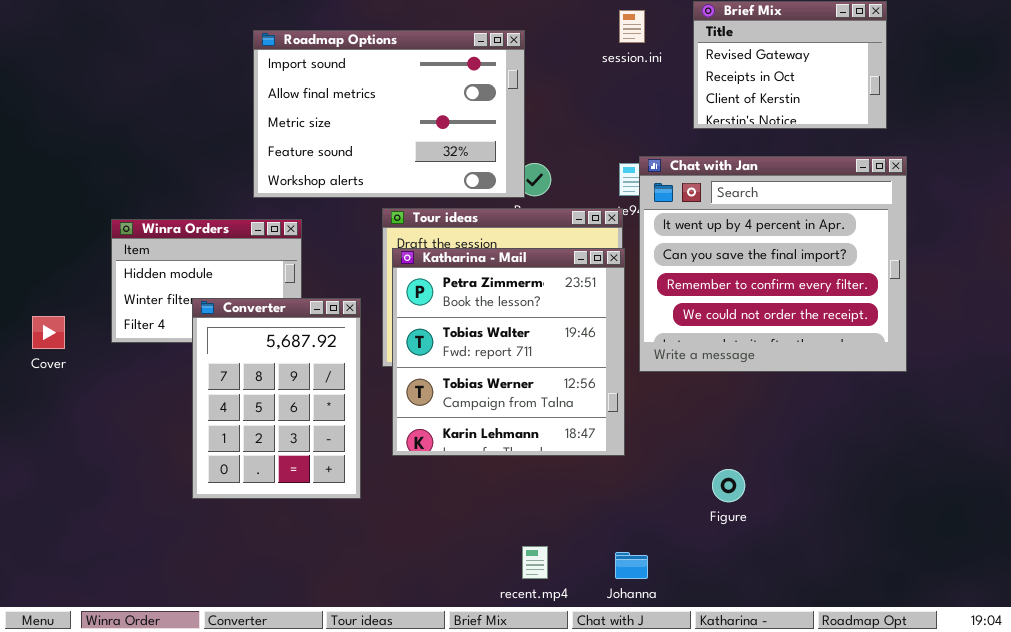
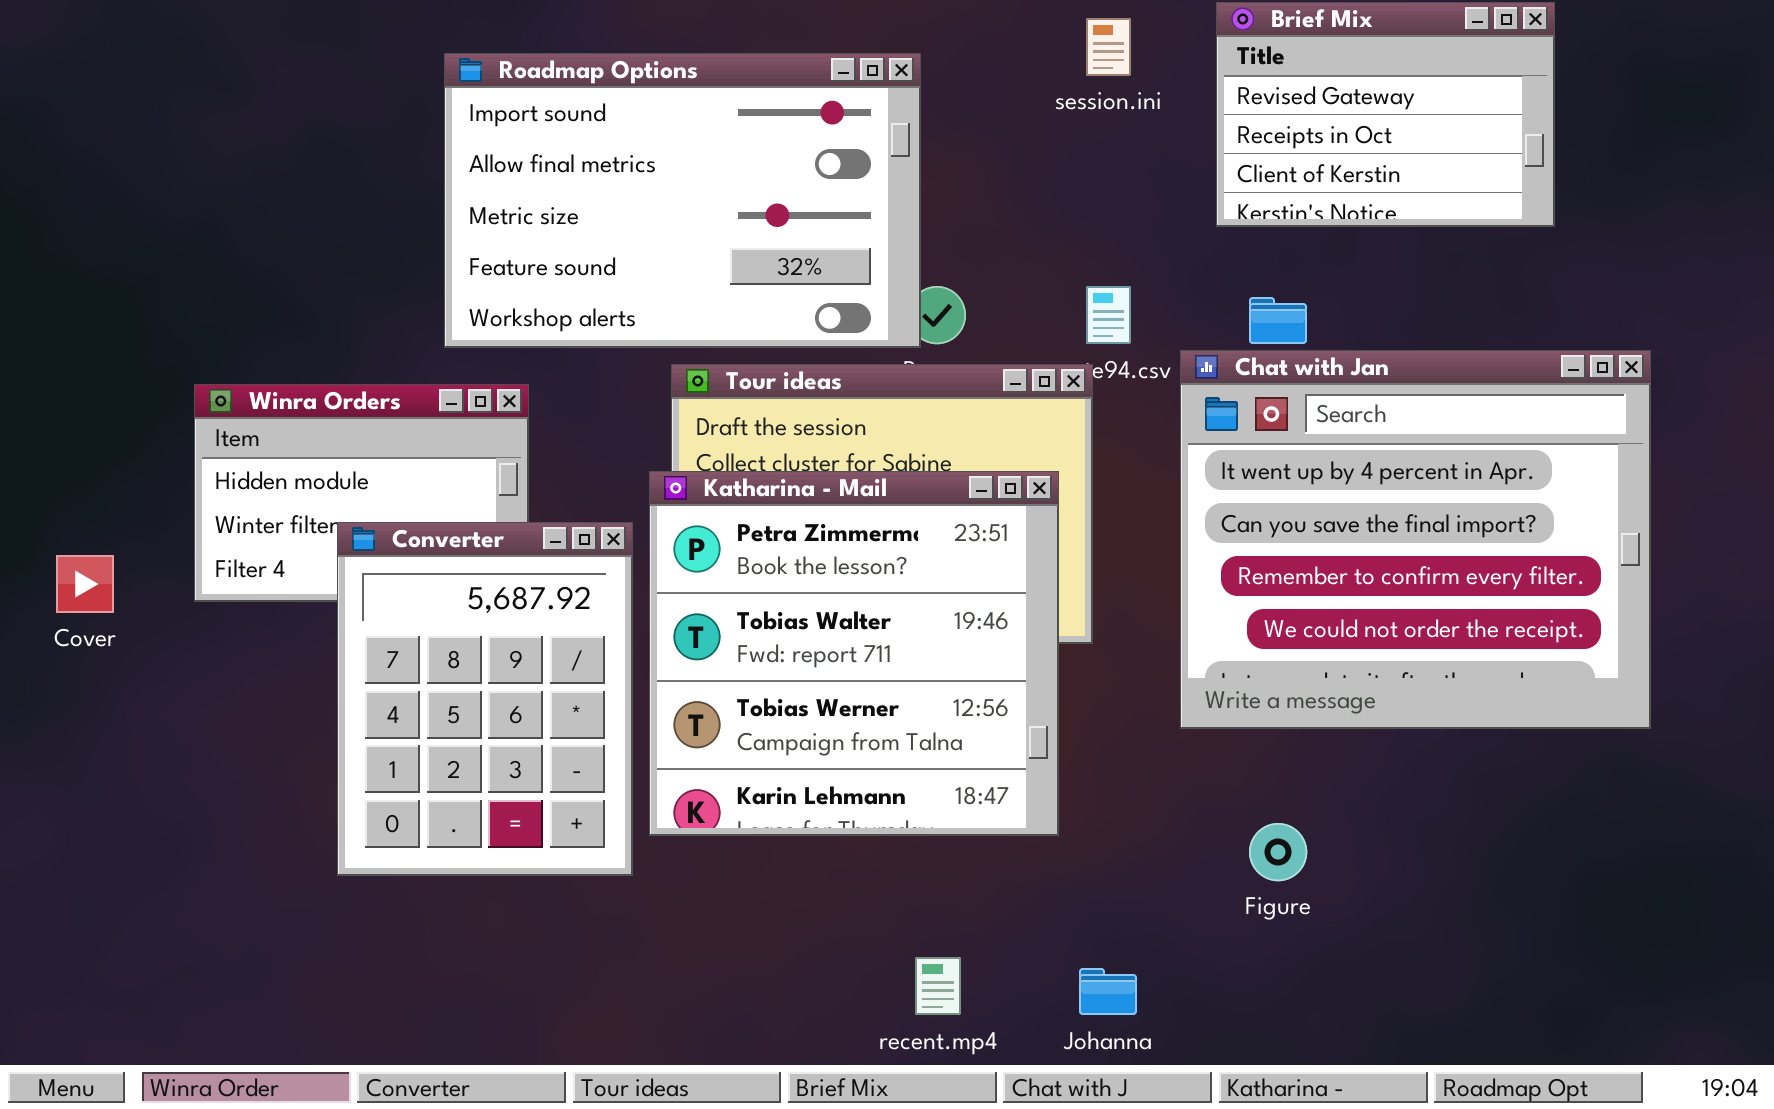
Chat with Jan: [639,156,907,372] -> [1180,350,1651,729], moved
Katharina - Mail: [392,248,625,456] -> [649,471,1059,836], moved

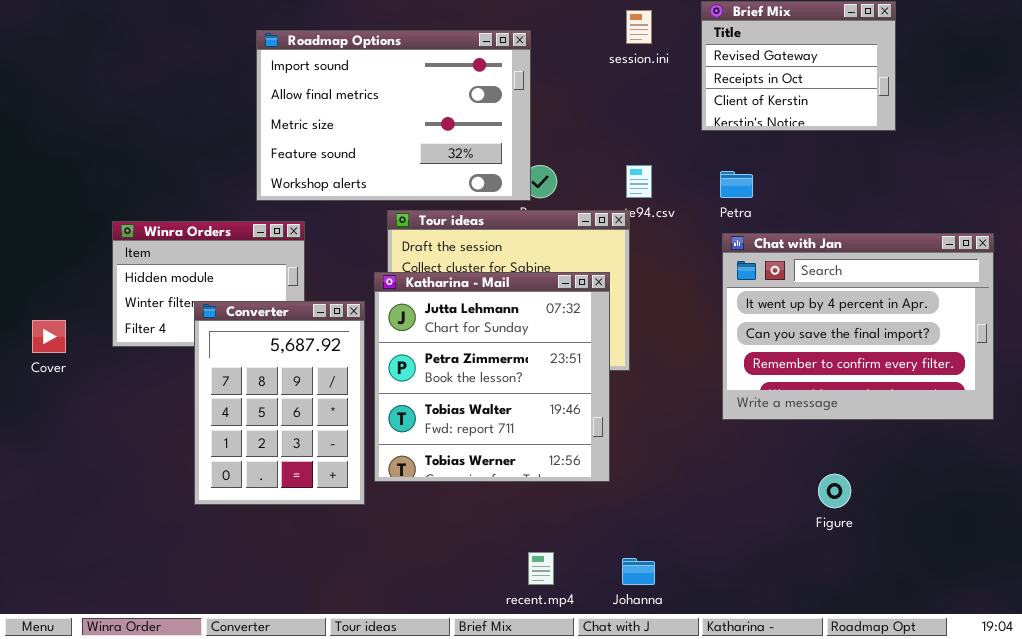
Chat with Jan: [1180,350,1651,729] -> [722,233,994,420], moved, resized
Katharina - Mail: [649,471,1059,836] -> [374,272,610,482], scrolled up 1 row
Figure: [1249,823,1307,881] -> [818,474,851,508], moved

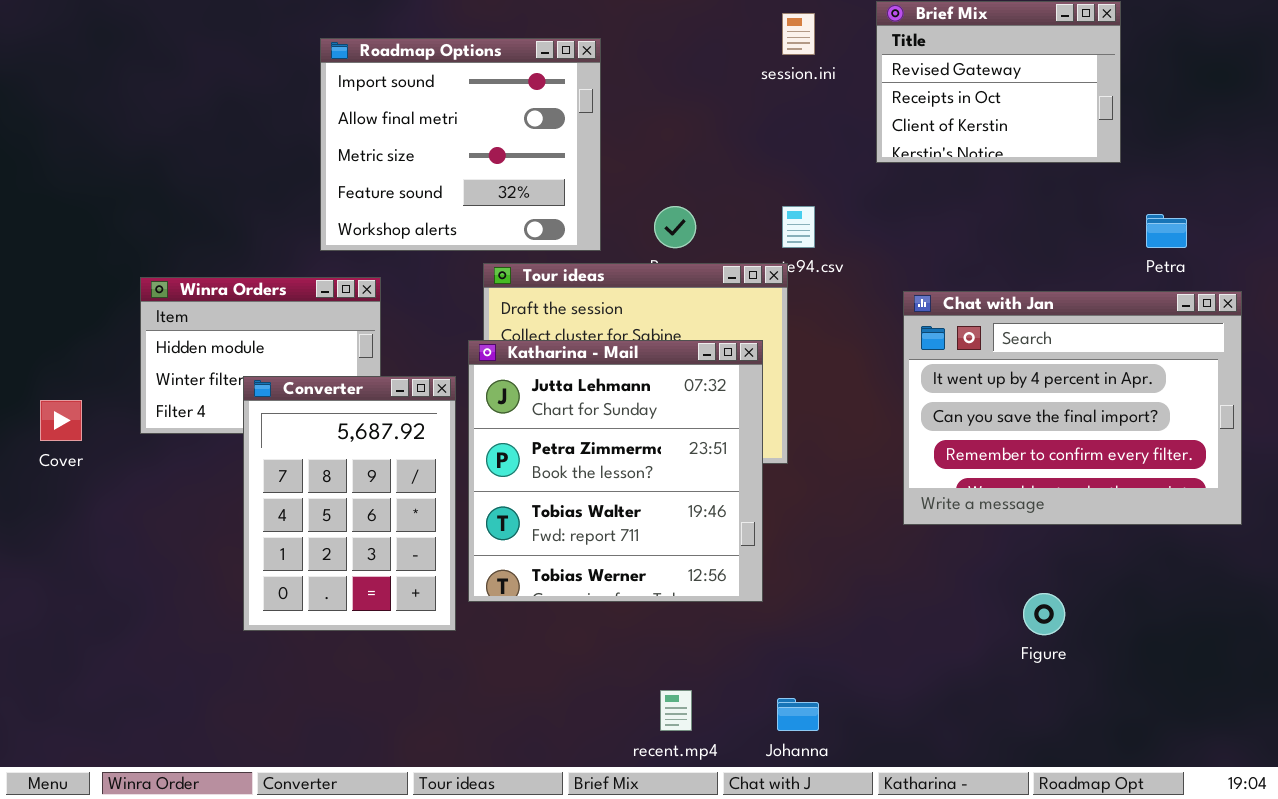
Roadmap Options: [256,30,531,201] -> [320,38,601,251], resized
Petra: [720,171,753,198] -> [1146,214,1187,248], moved

